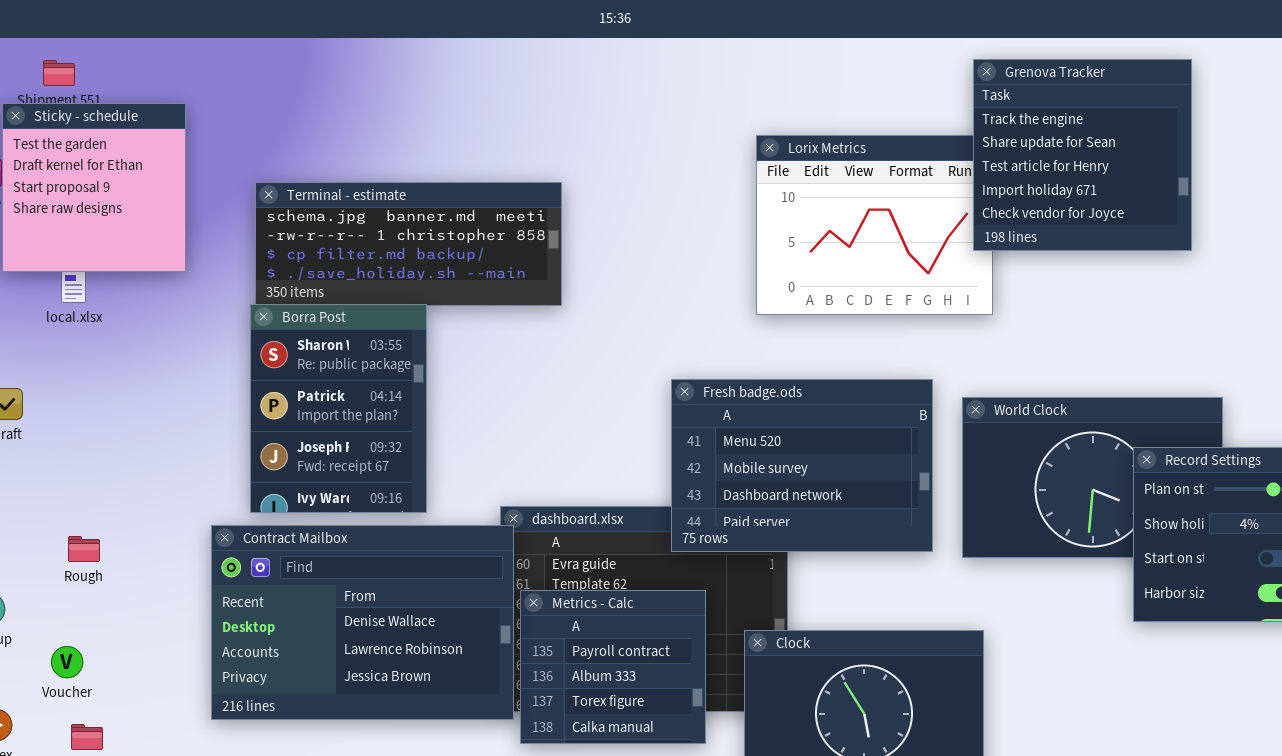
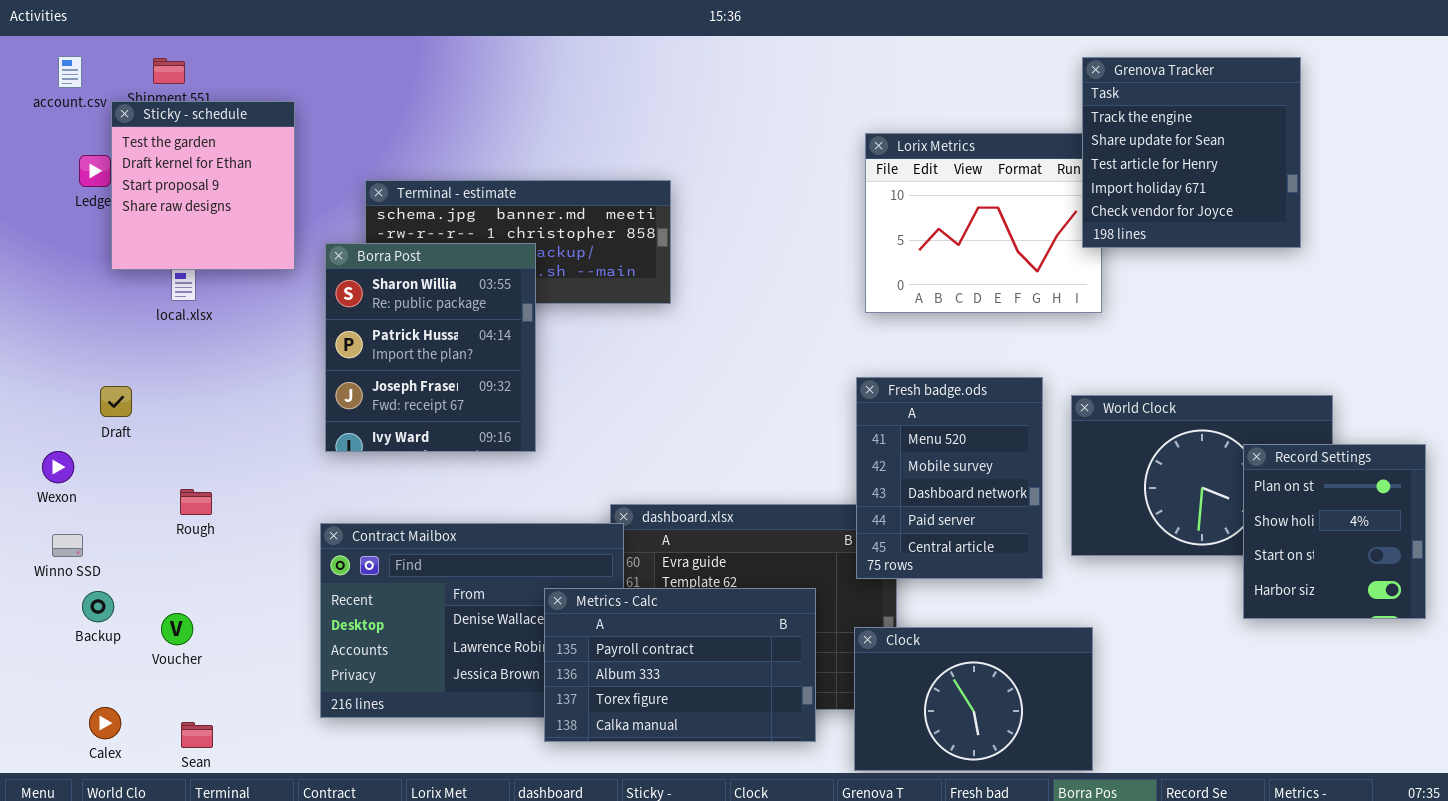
Borra Post: [250,304,427,513] -> [325,243,536,452], moved, resized
Fresh badge.ods: [671,379,933,552] -> [856,377,1043,579], resized
Rough: [68,536,100,562] -> [180,489,212,515], moved
Metrics - Calc: [520,590,706,744] -> [544,588,816,742], resized
Voucher: [51,646,83,678] -> [161,613,193,645], moved

